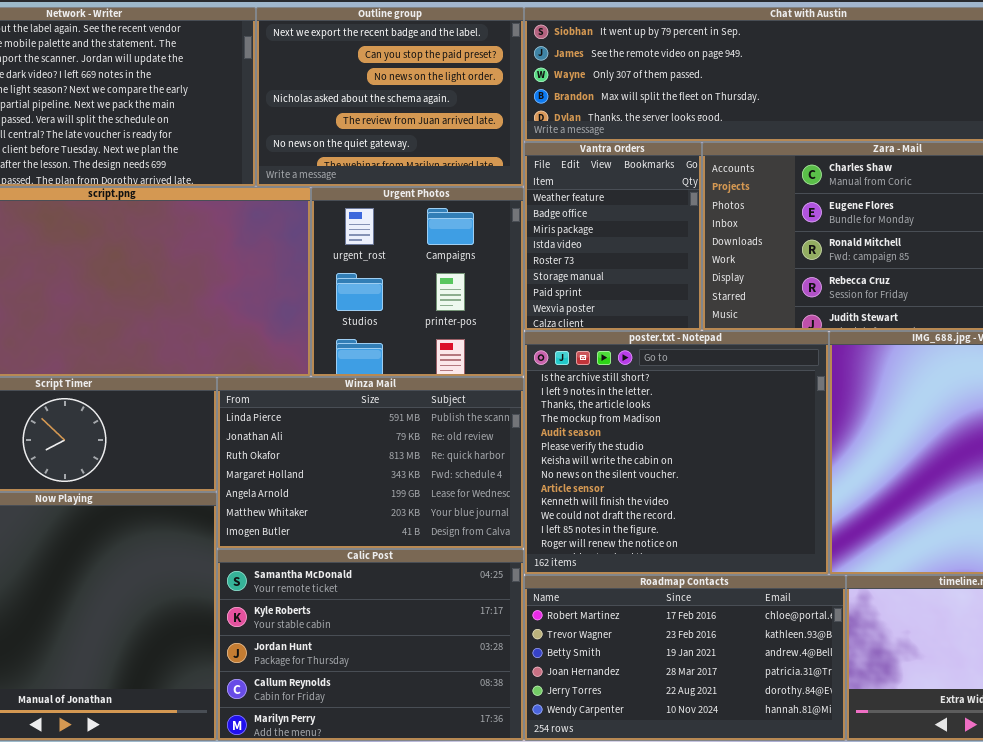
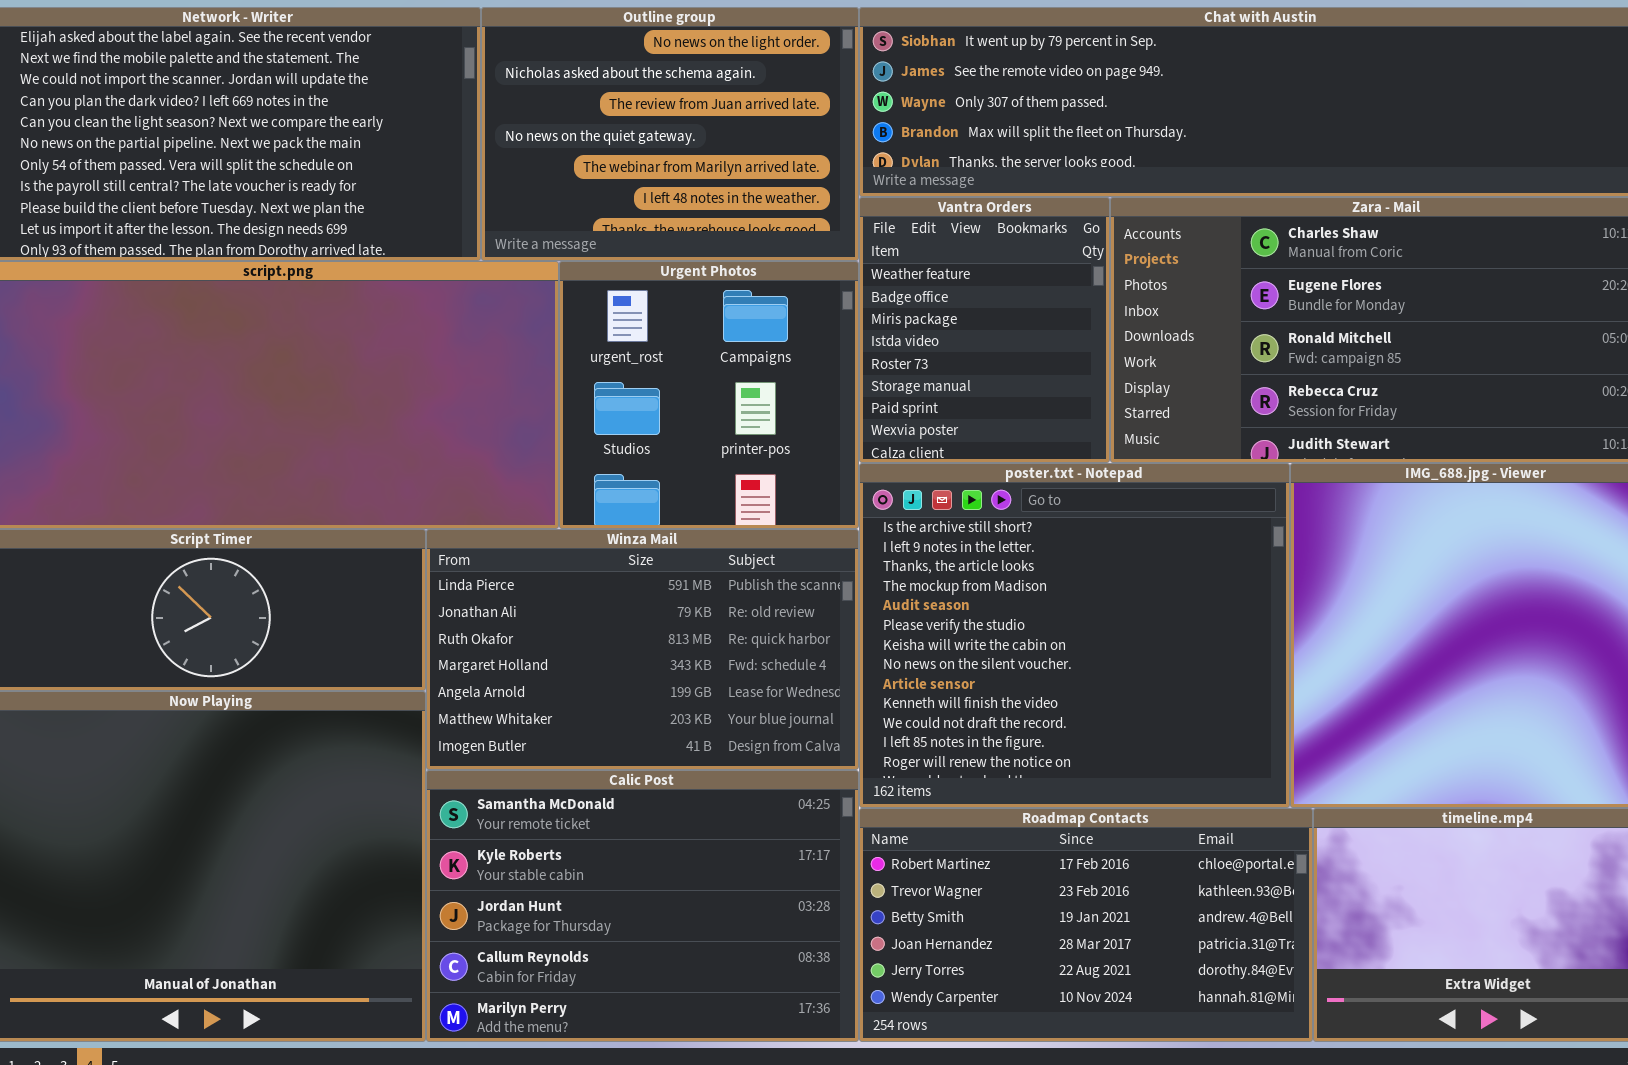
Outline group: [256,7,524,187] -> [481,7,859,261], scrolled down 2 rows

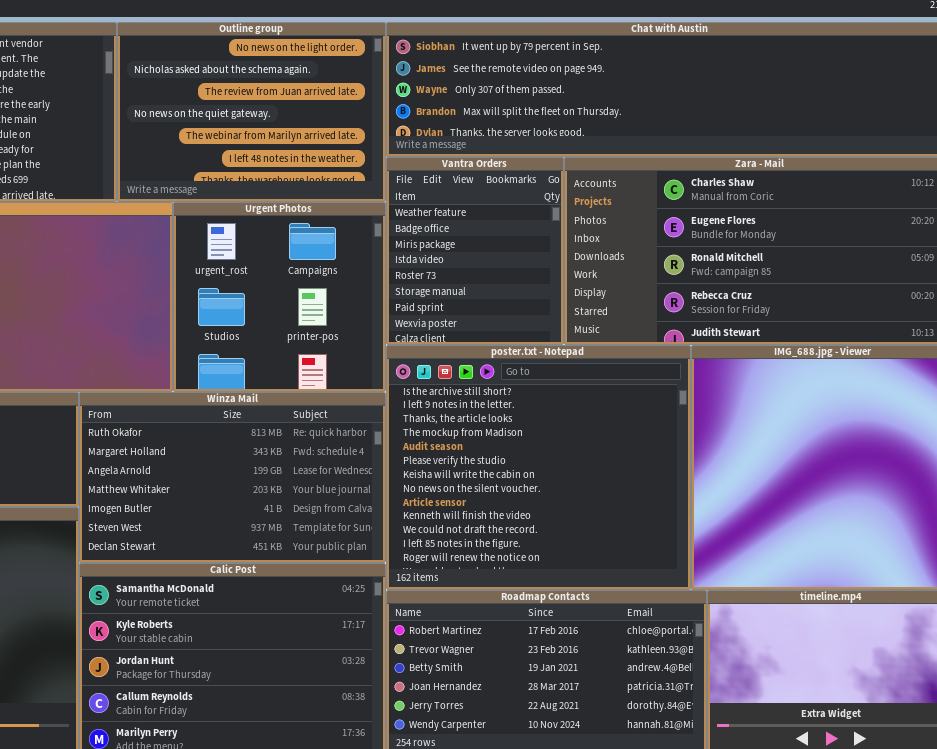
Winza Mail: [426,529,859,770] -> [79,392,386,563], scrolled down 2 rows

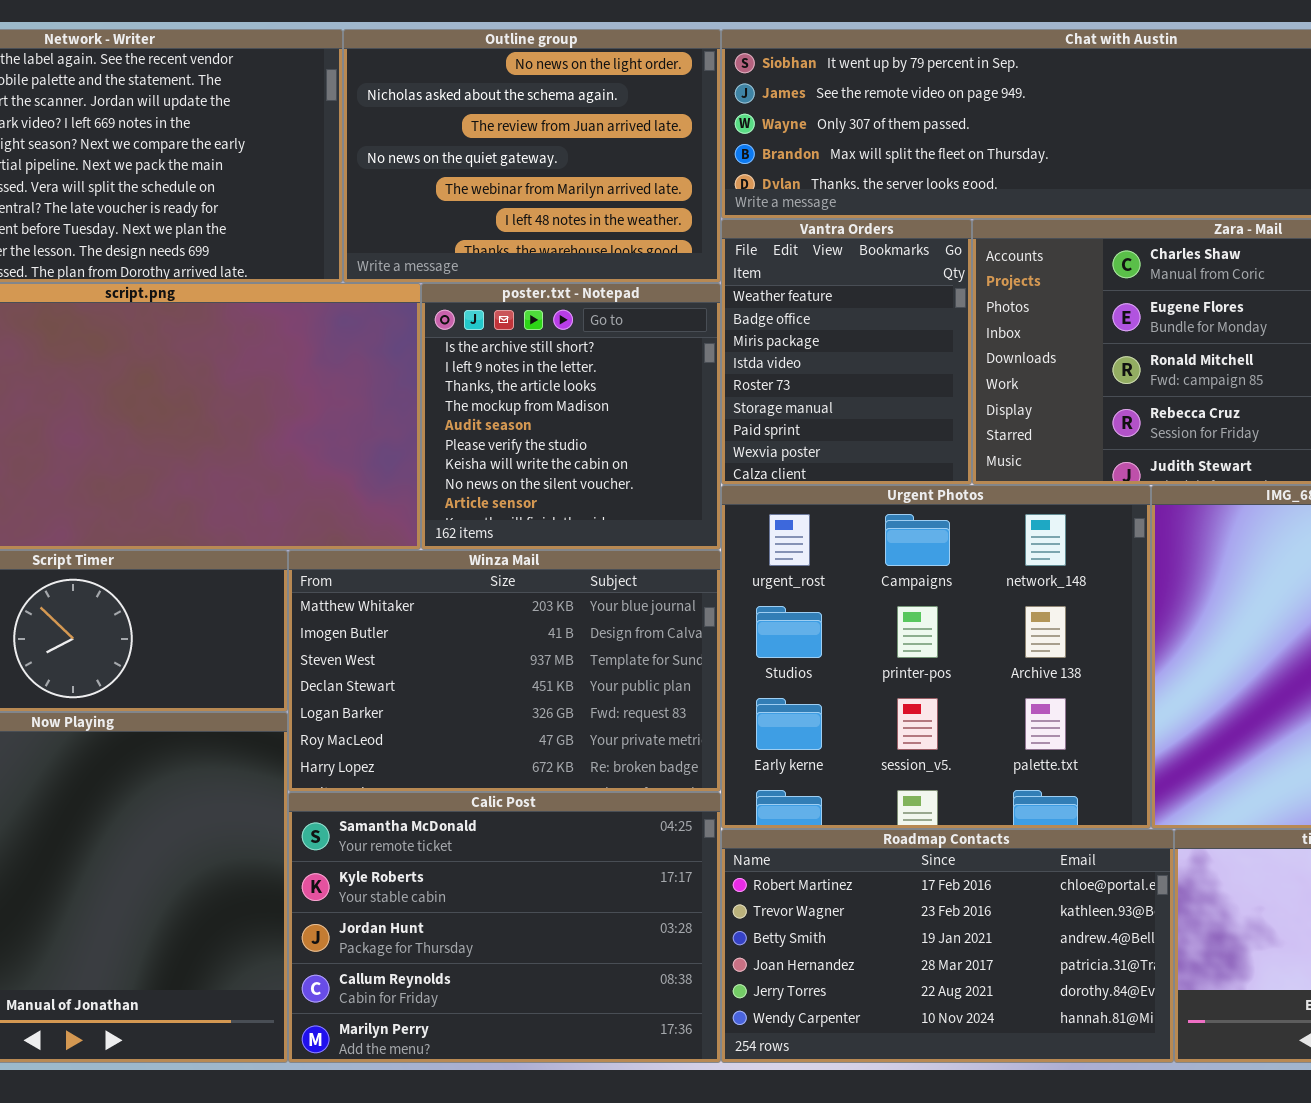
Urgent Photos: [173,202,386,392] -> [721,485,1151,829], moved, resized
poster.txt - Notepad: [386,345,691,590] -> [421,283,721,550], moved, resized
Winza Mail: [79,392,386,563] -> [288,550,721,792], scrolled down 3 rows

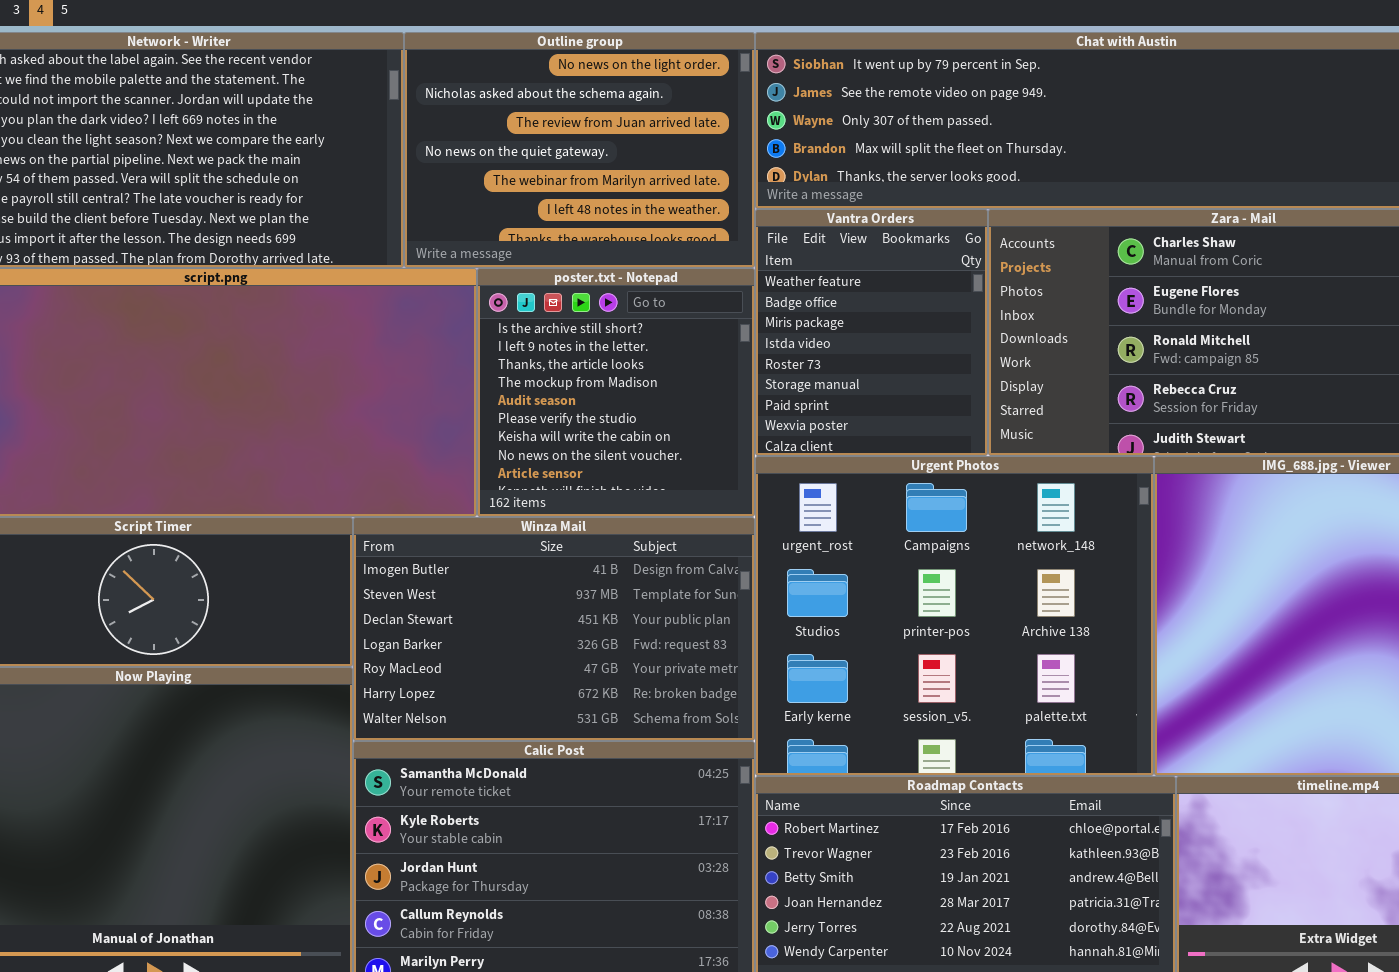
Winza Mail: [288,550,721,792] -> [353,517,755,741], scrolled down 1 row

